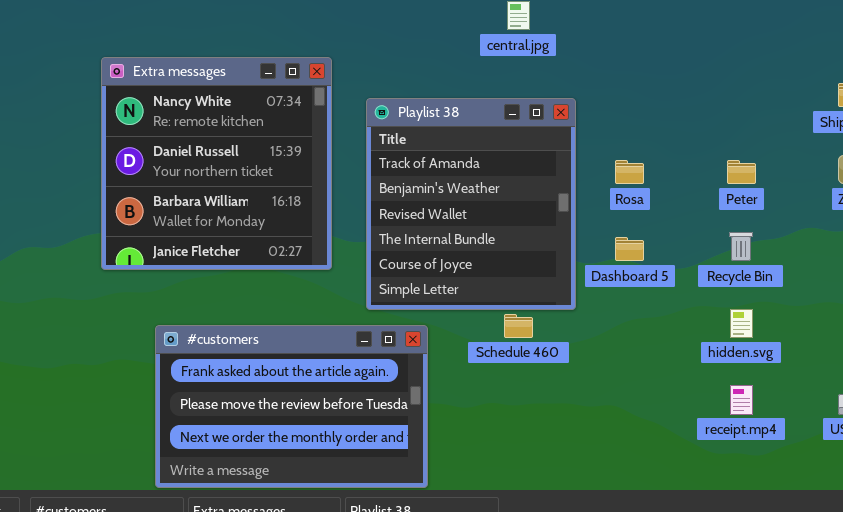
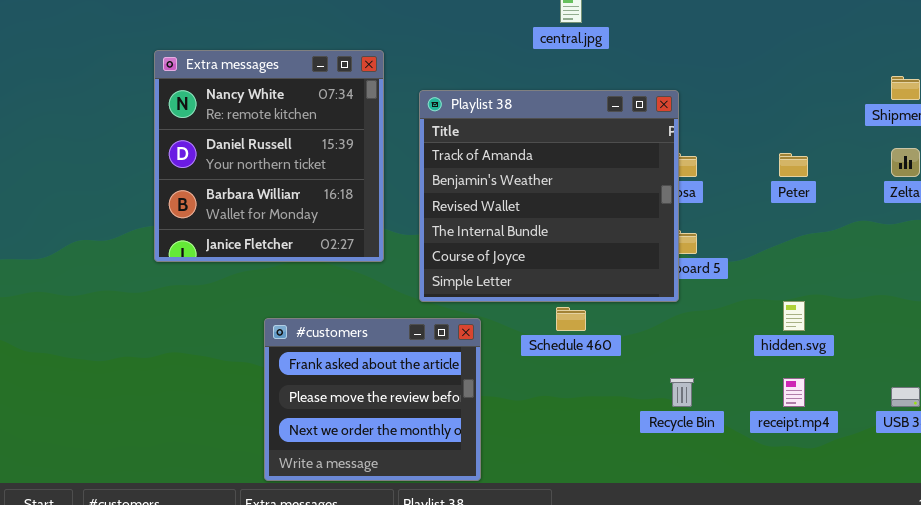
Playlist 38: [366,98,576,310] -> [419,90,679,302], resized
Recycle Bin: [729,232,753,261] -> [670,378,694,407], moved
#customers: [155,325,428,488] -> [264,318,481,481], resized

